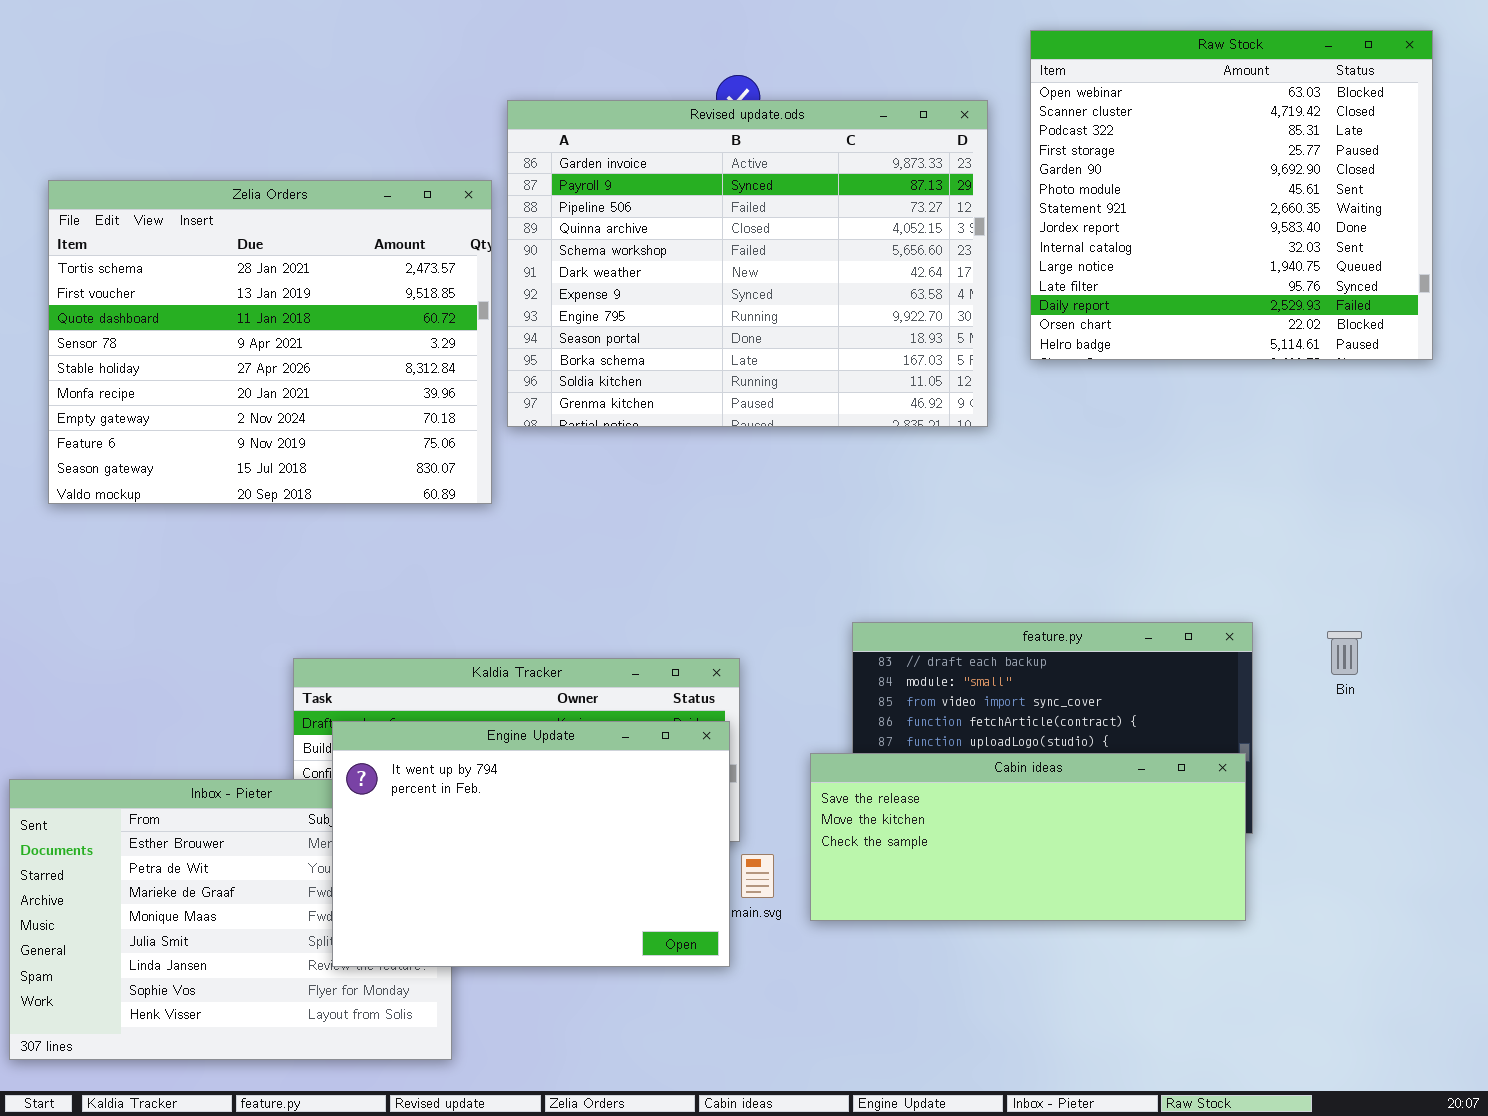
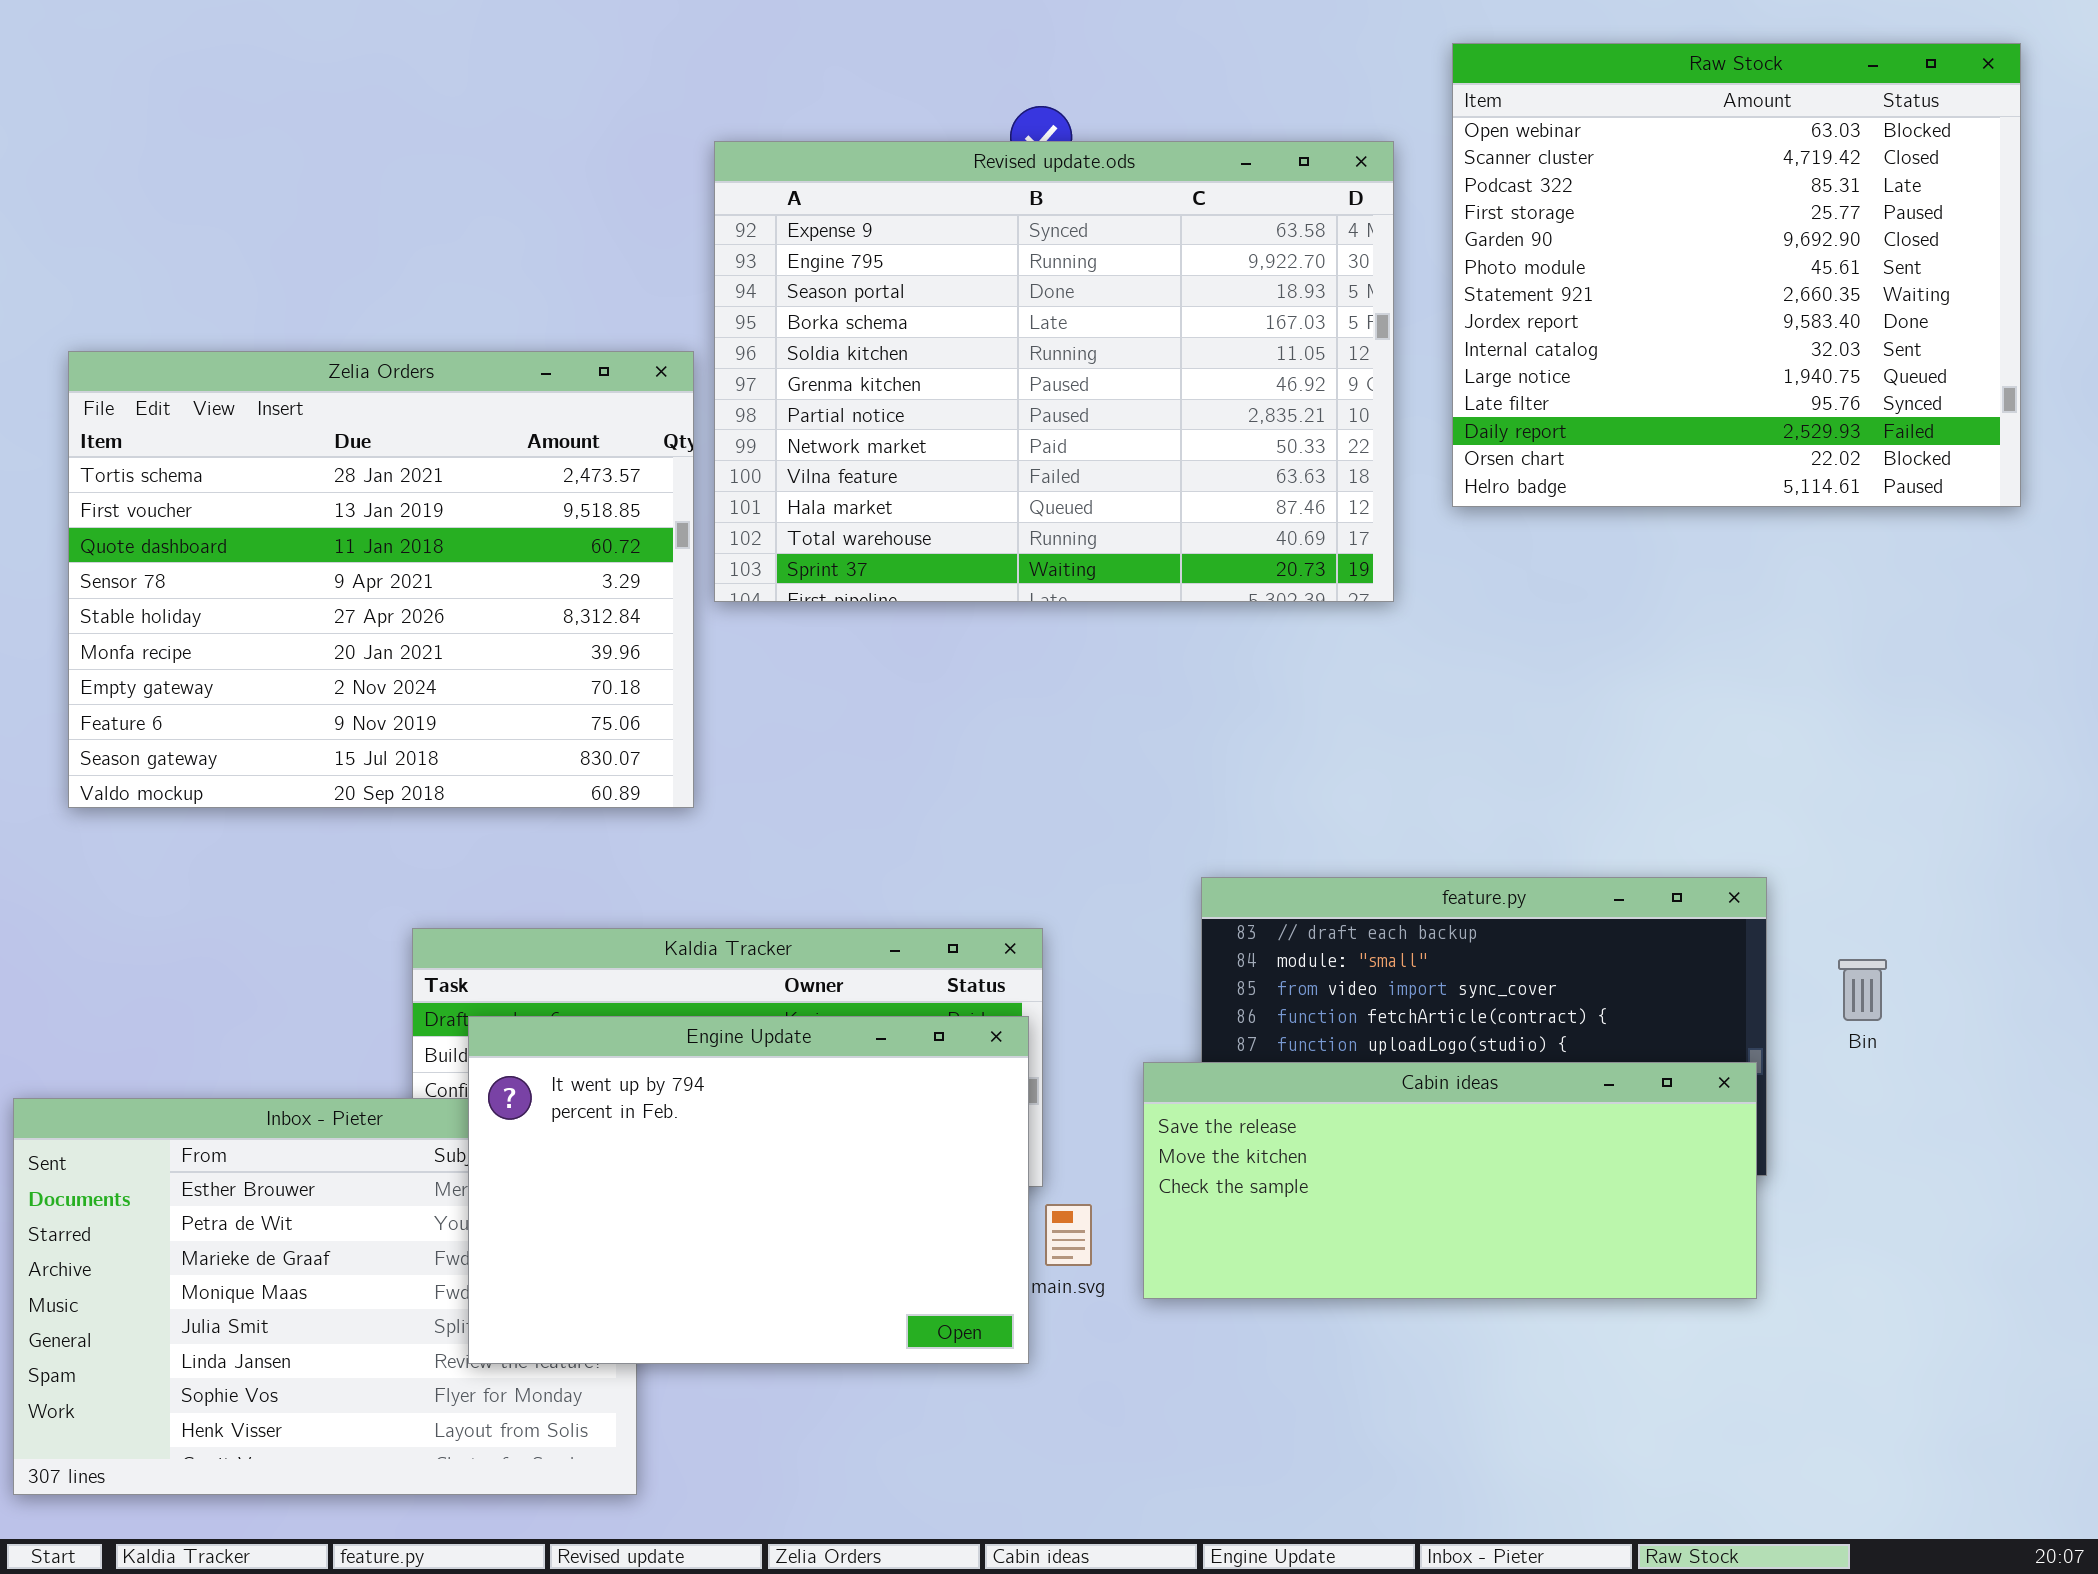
Revised update.ods: [507,100,988,427] -> [714,141,1394,602], scrolled down 6 rows
Zelia Orders: [48,180,492,504] -> [68,351,694,808], moved
Bin: [1327,631,1362,675] -> [1838,959,1887,1021], moved

